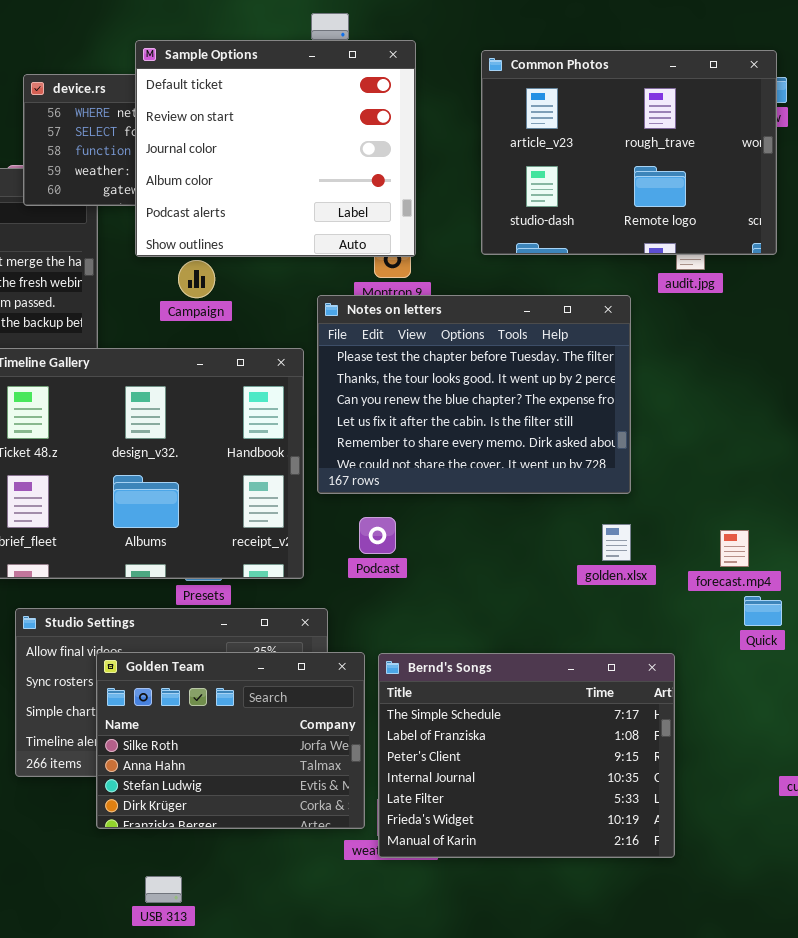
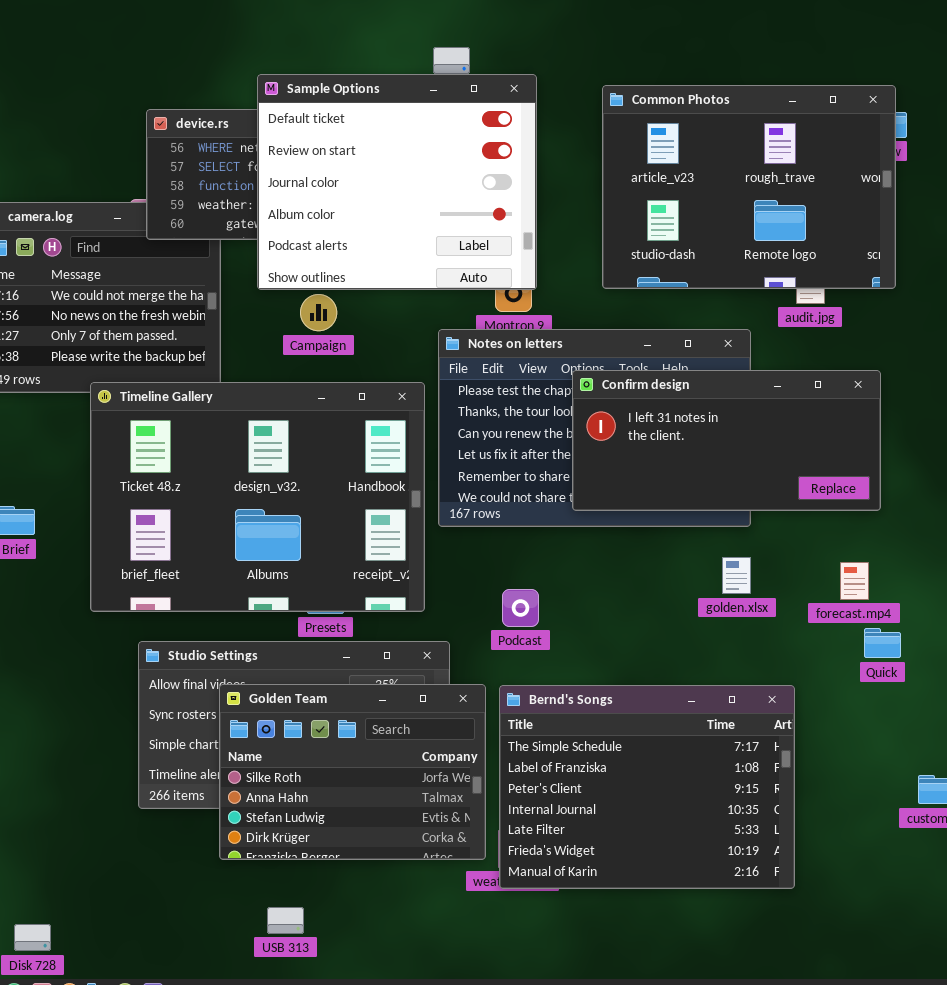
Confirm design: none -> [572,370,881,511], opened
Podcast: [359,517,396,554] -> [502,589,539,627], moved

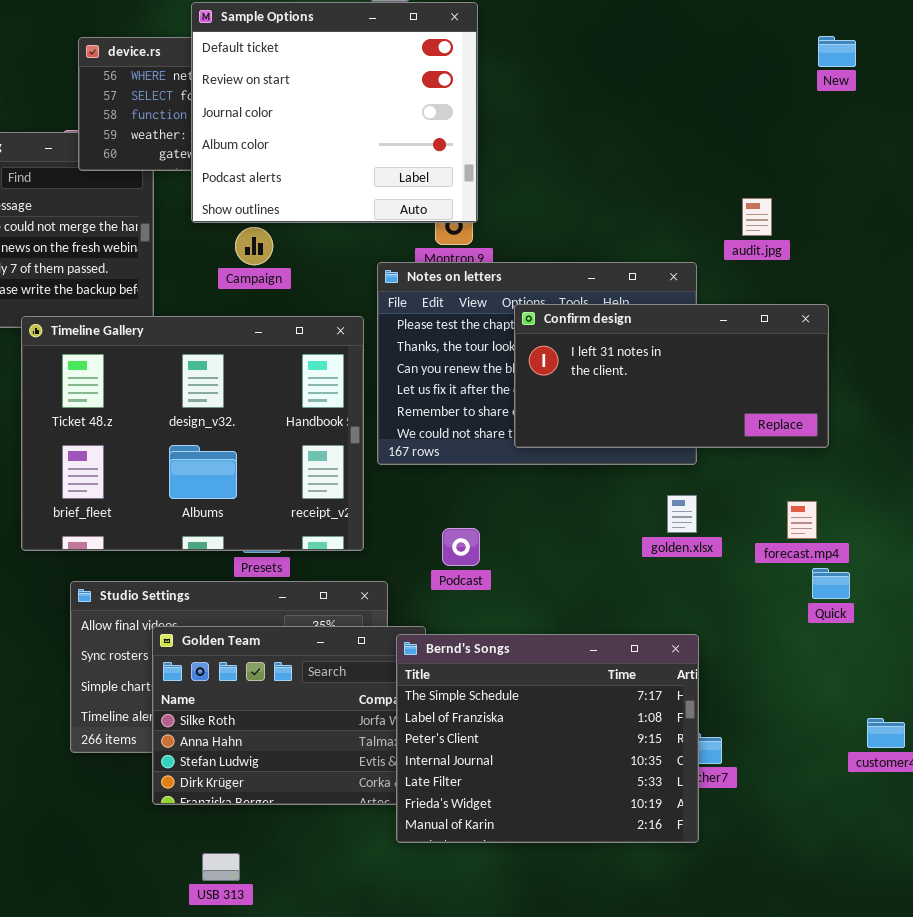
Common Photos: [602,85,896,289] -> none, closed
Bernd's Songs: [499,685,795,889] -> [396,634,699,843], moved

